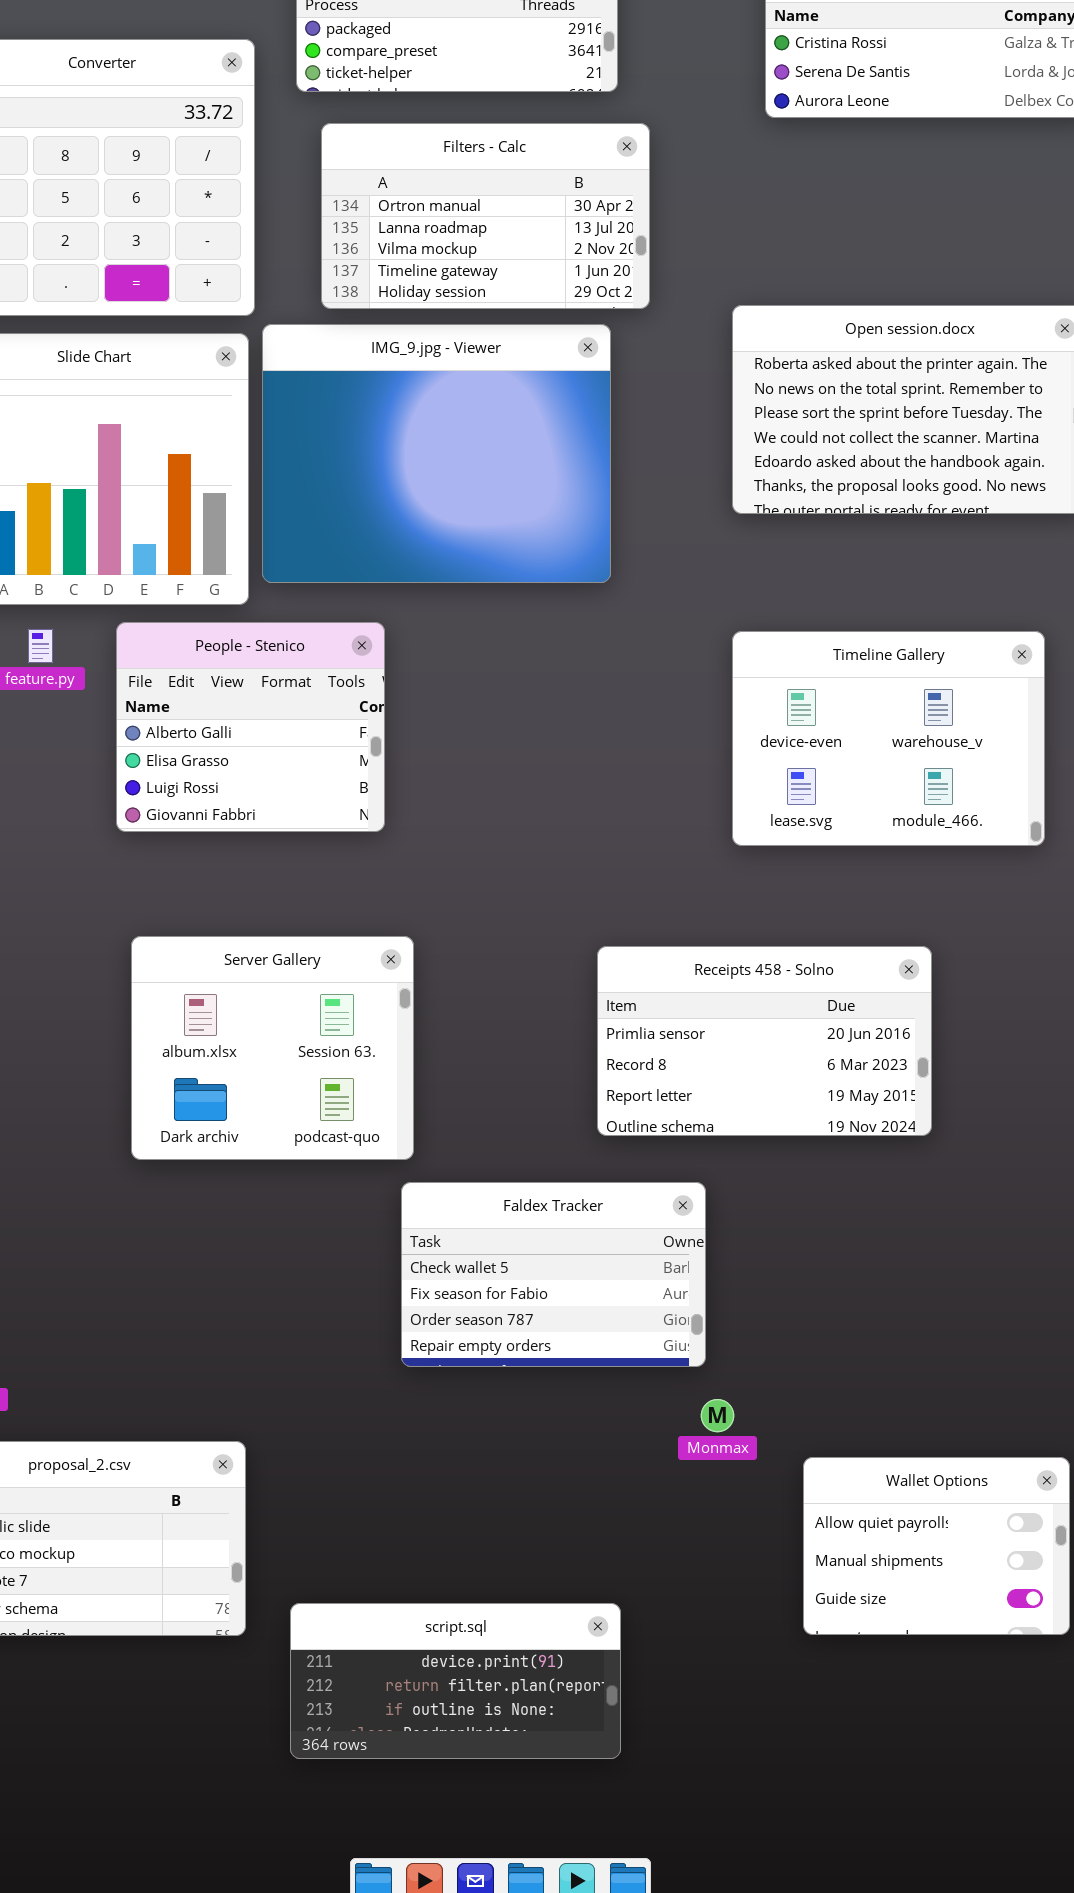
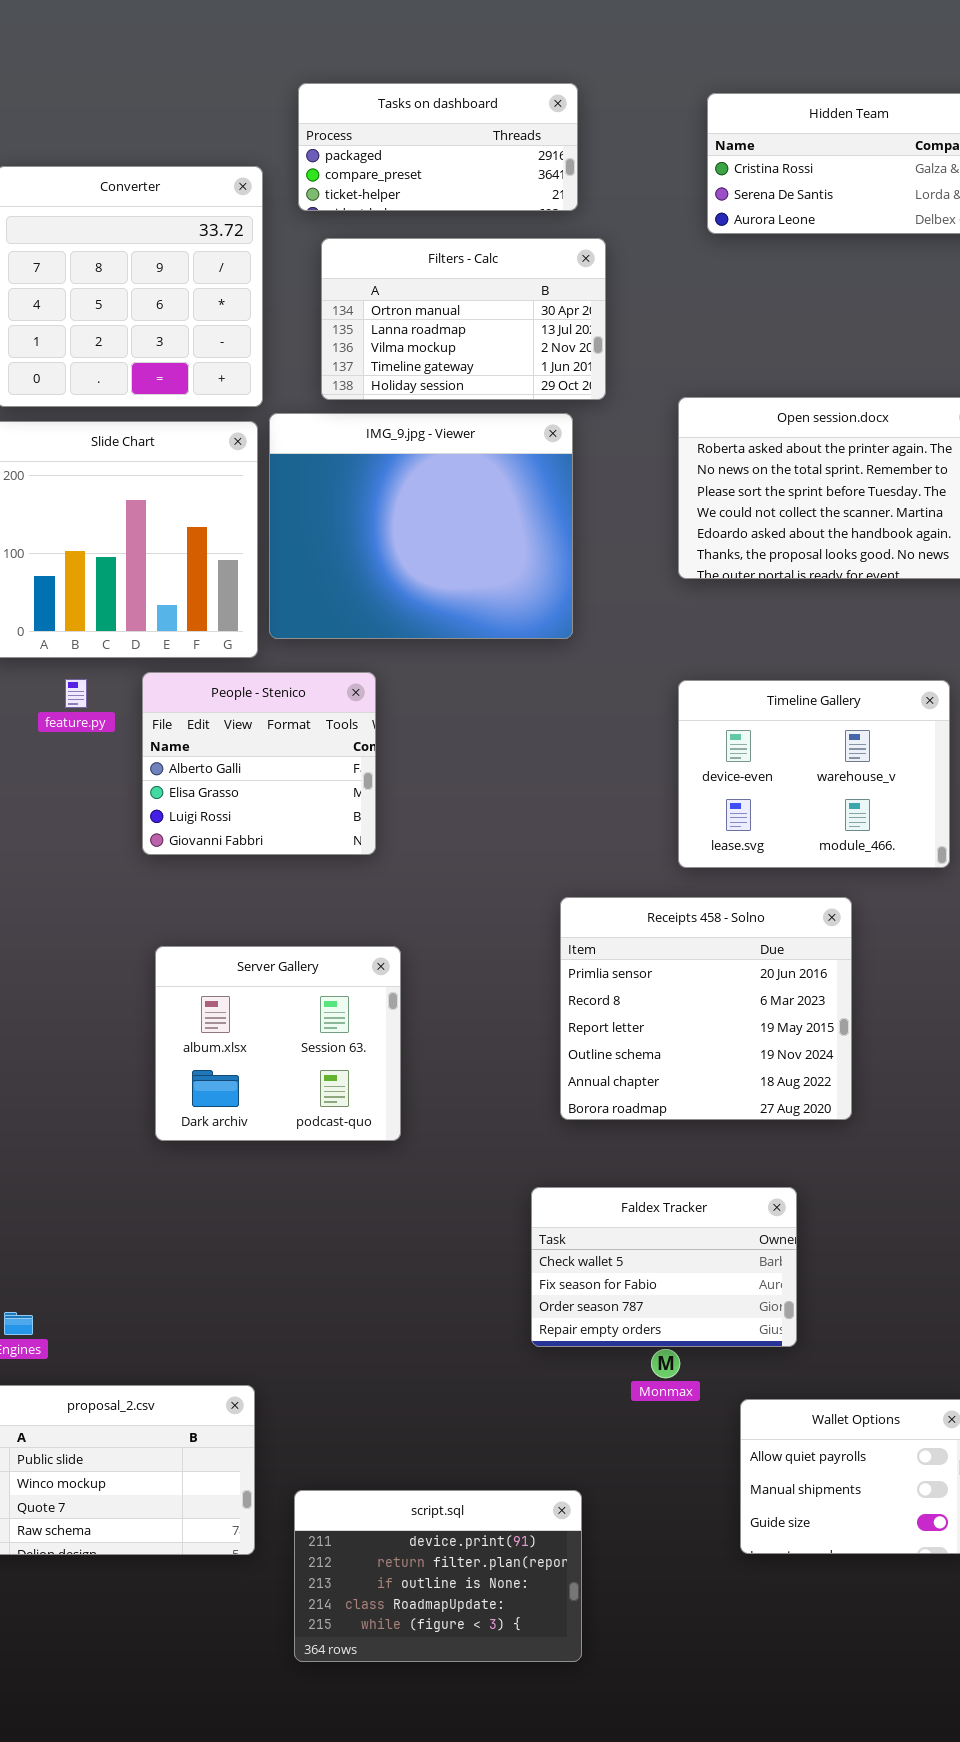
Receipts 458 - Solno: [597,946,932,1136] -> [560,897,852,1120], resized
Faldex Tracker: [401,1182,706,1367] -> [531,1187,797,1347], moved
script.sql: [290,1603,621,1759] -> [294,1490,582,1662], resized

